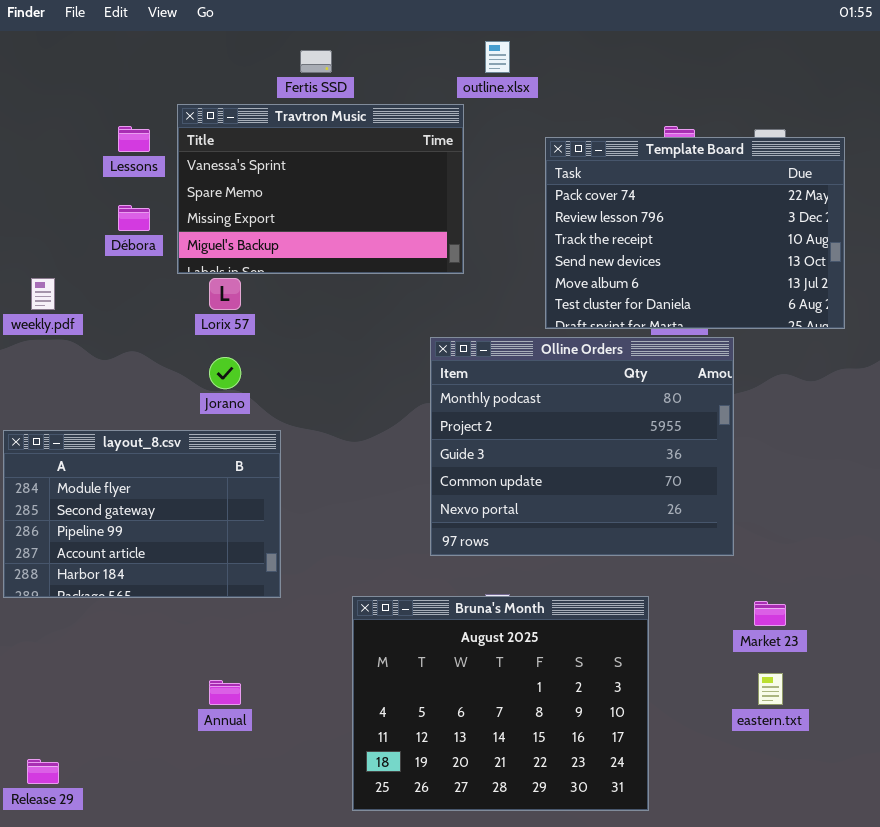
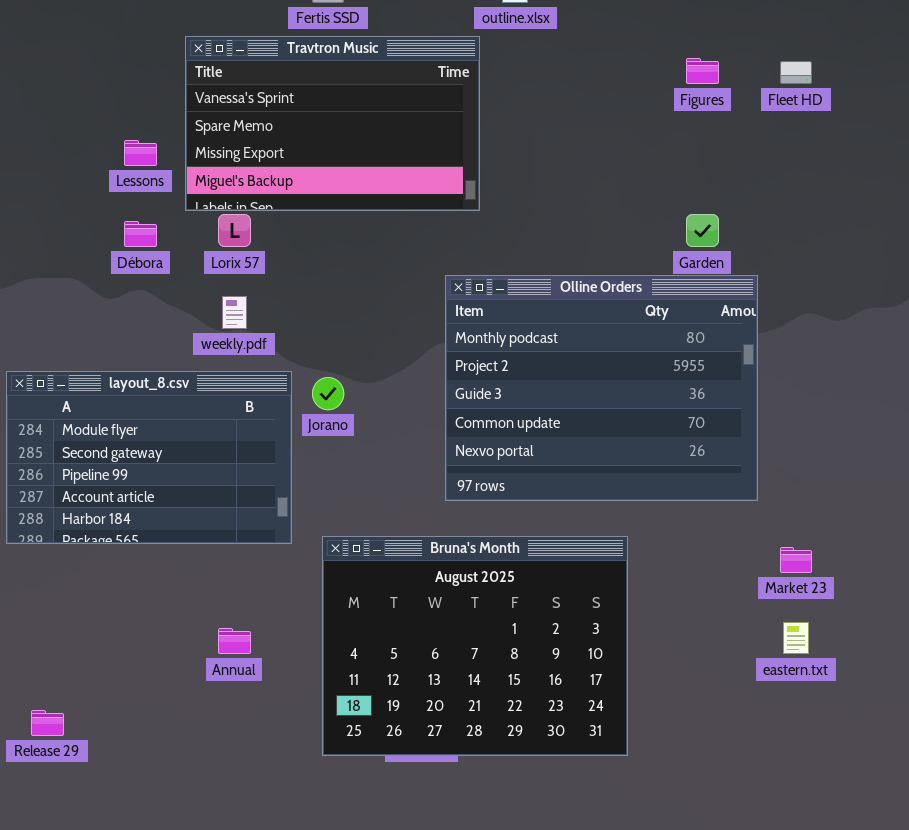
Lessons: [118,126,150,152] -> [124,140,157,166], moved
Template Board: [545,137,845,329] -> none, closed
Débora: [118,205,150,231] -> [124,221,157,247], moved
weekly.pdf: [31,278,55,310] -> [222,296,247,329], moved
Jorano: [209,357,241,389] -> [312,377,344,410], moved
Bruna's Month: [352,596,649,811] -> [322,536,628,756], moved

